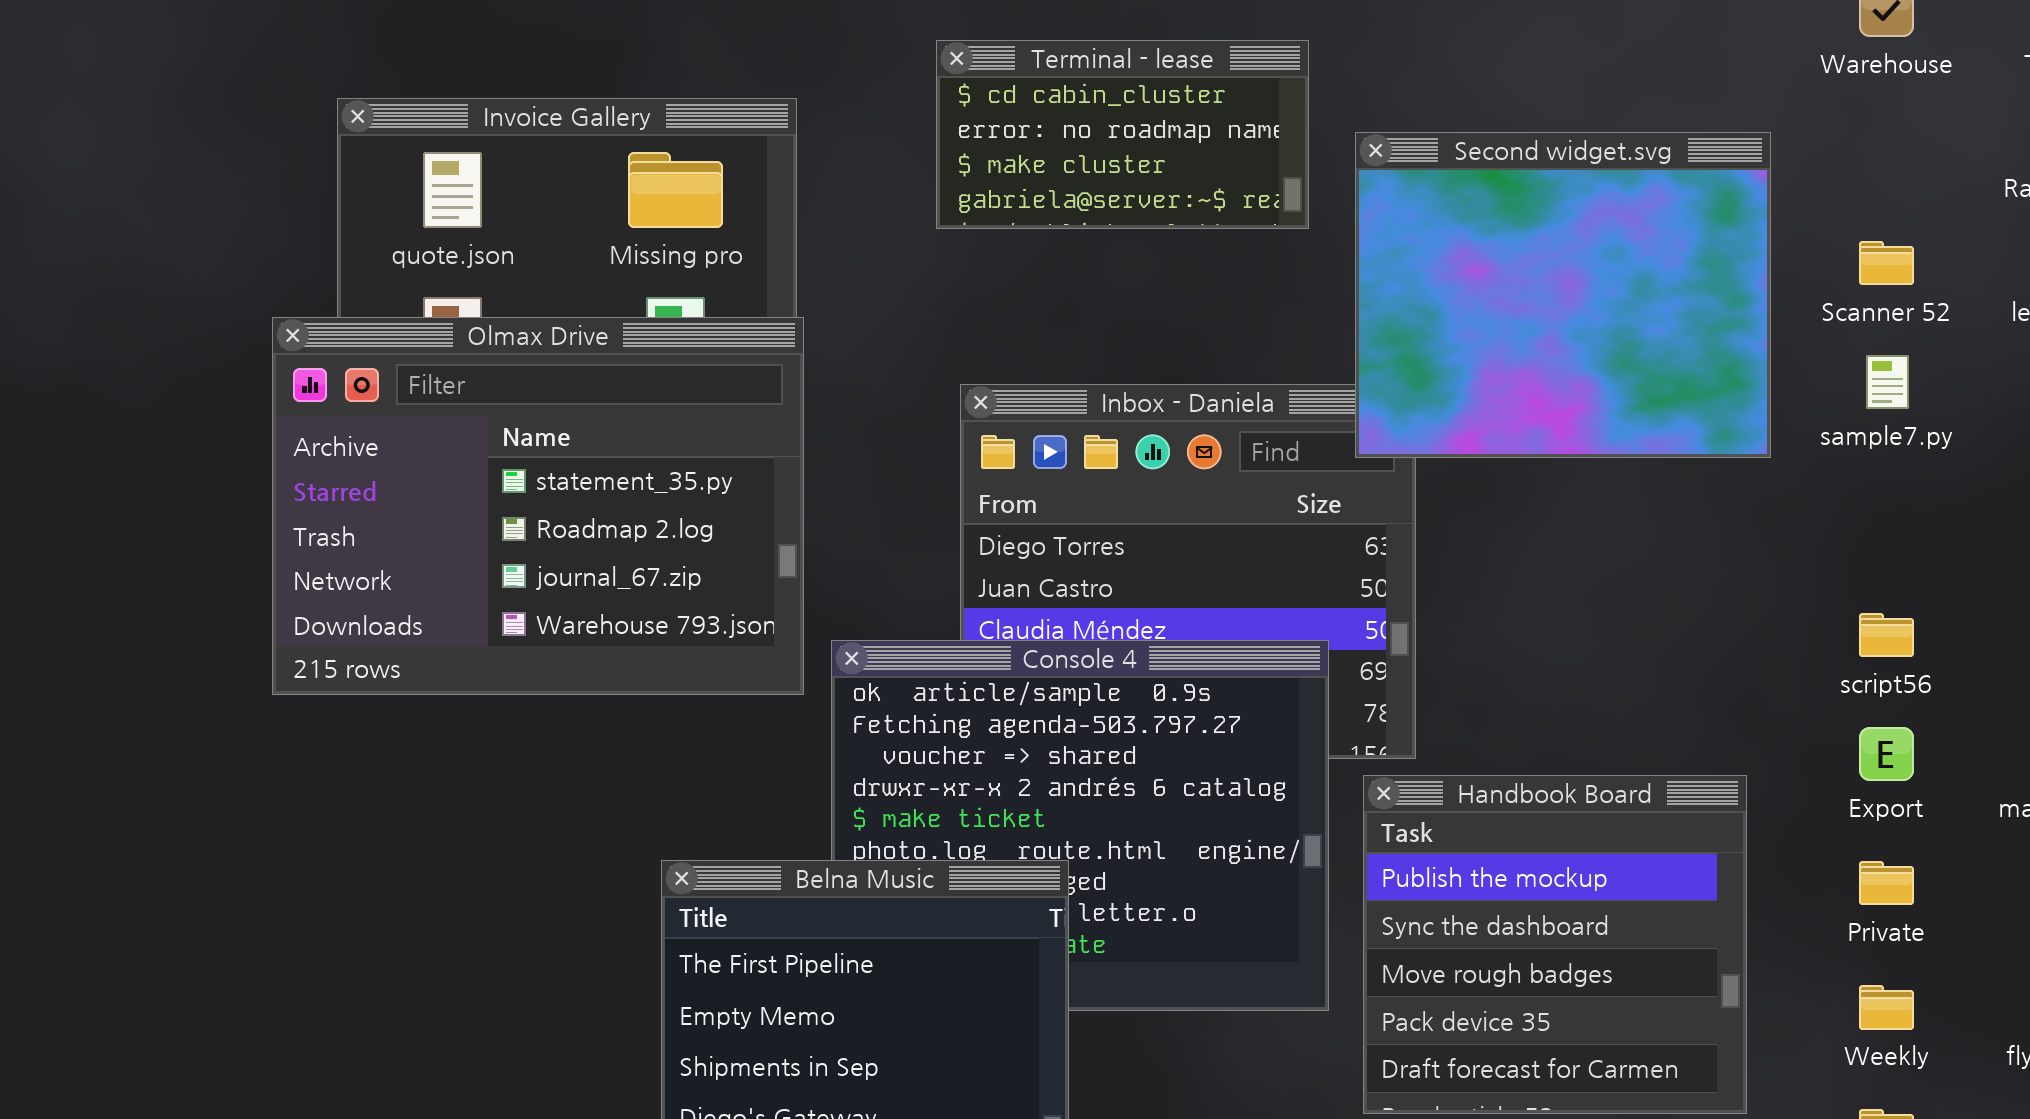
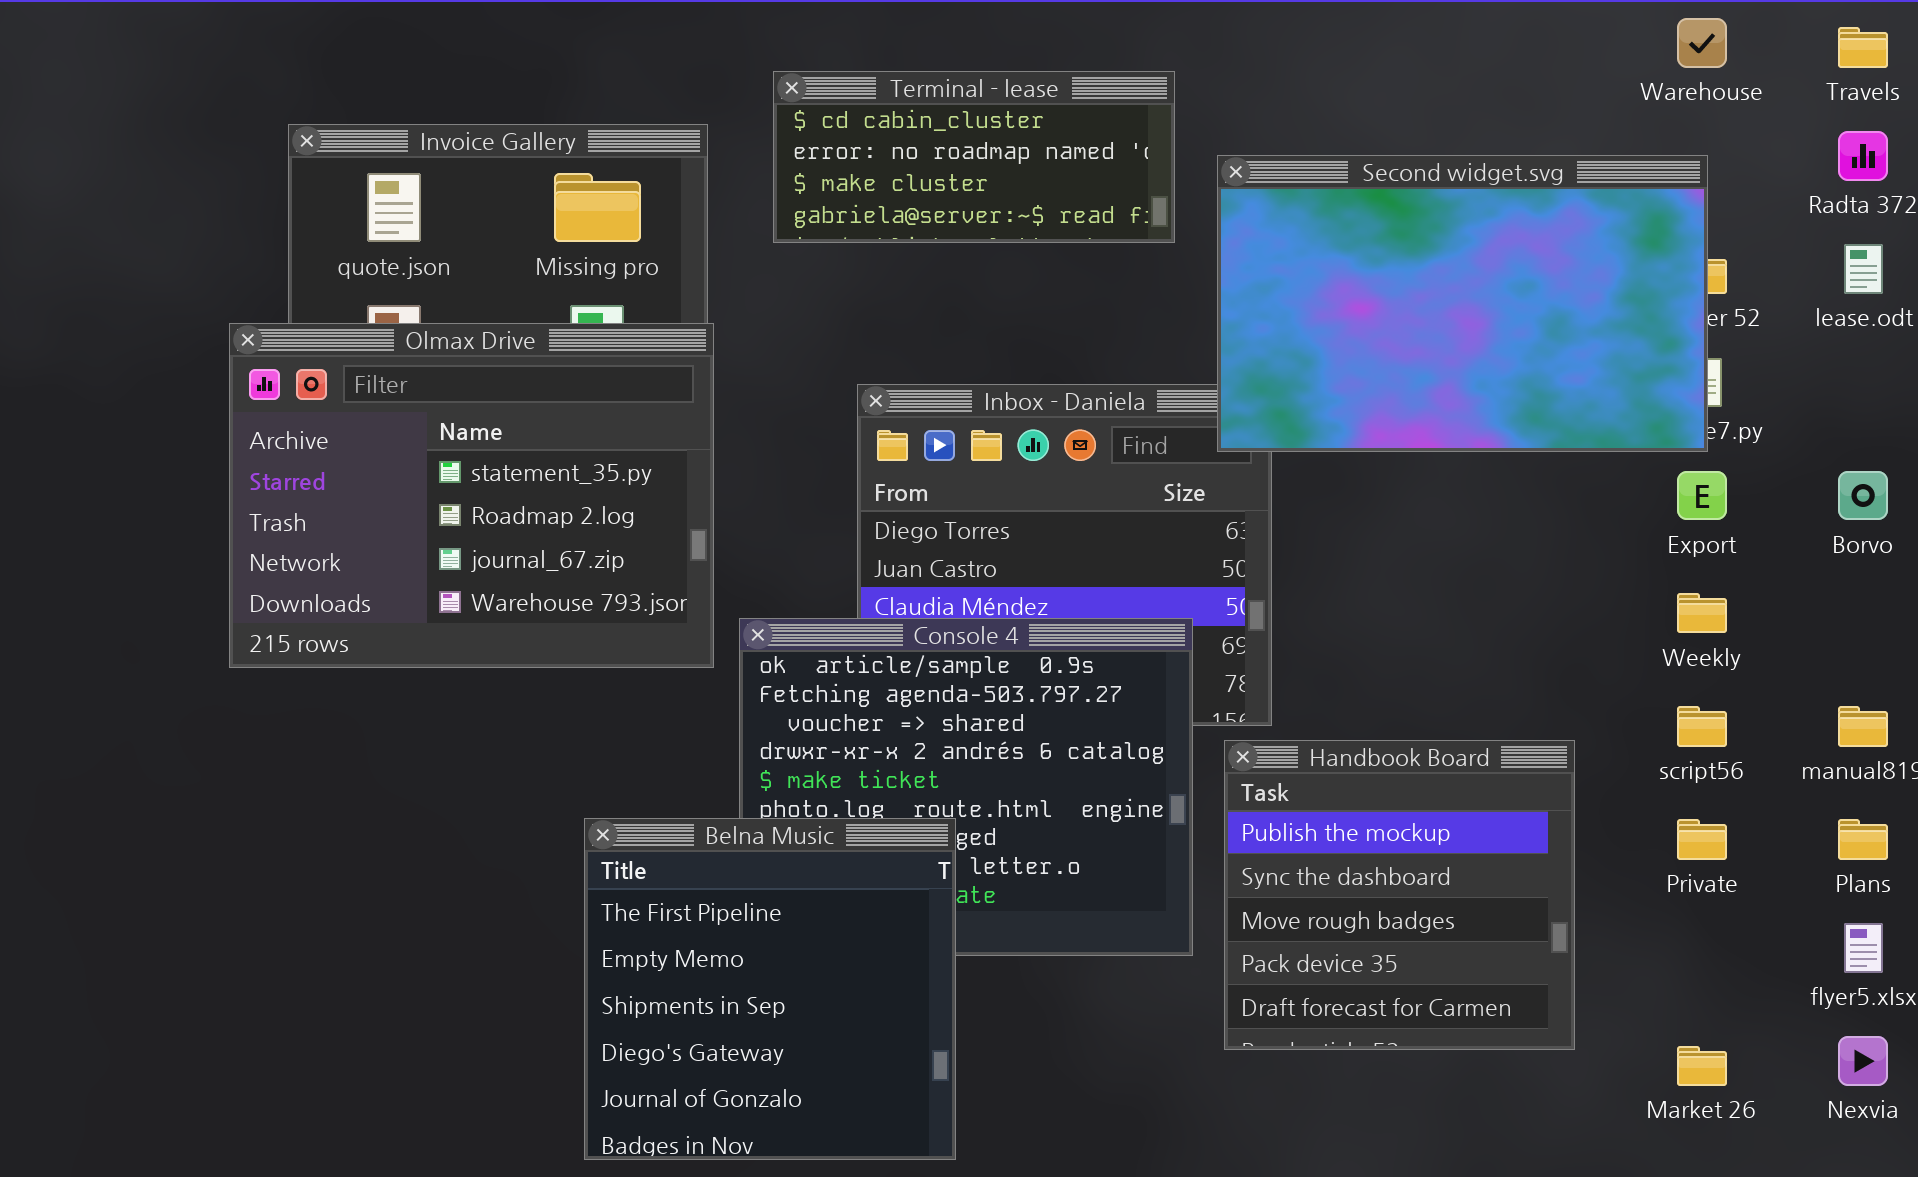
Terminal - lease: [936,40,1309,229] -> [773,71,1175,243], resized
Second widget.svg: [1355,132,1771,458] -> [1217,155,1708,452], resized
script56: [1859,613,1914,657] -> [1677,706,1727,747], moved
Export: [1859,727,1914,781] -> [1677,471,1727,520], moved
Weekly: [1859,985,1914,1030] -> [1677,593,1727,633], moved

